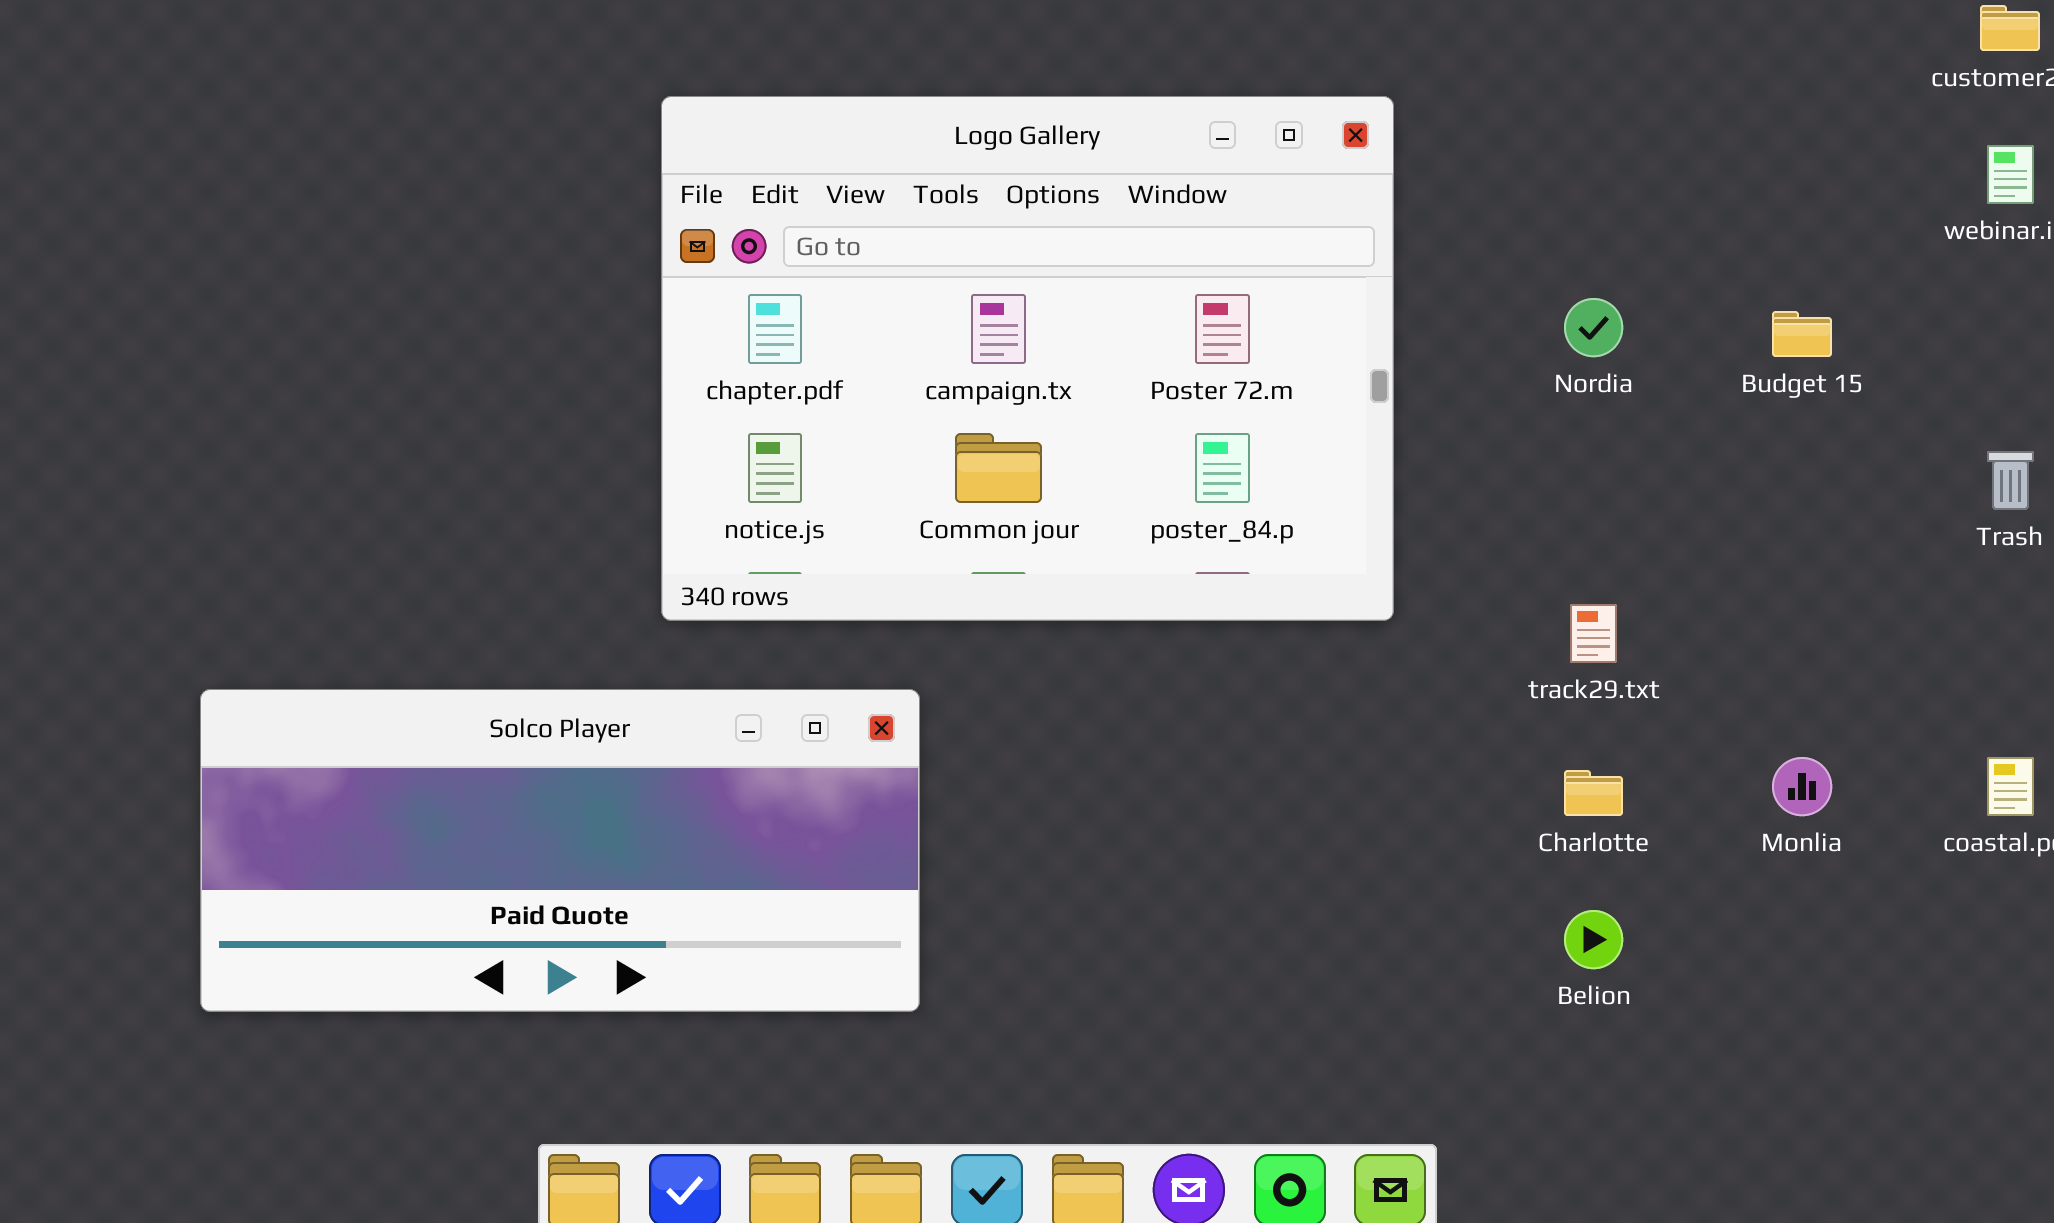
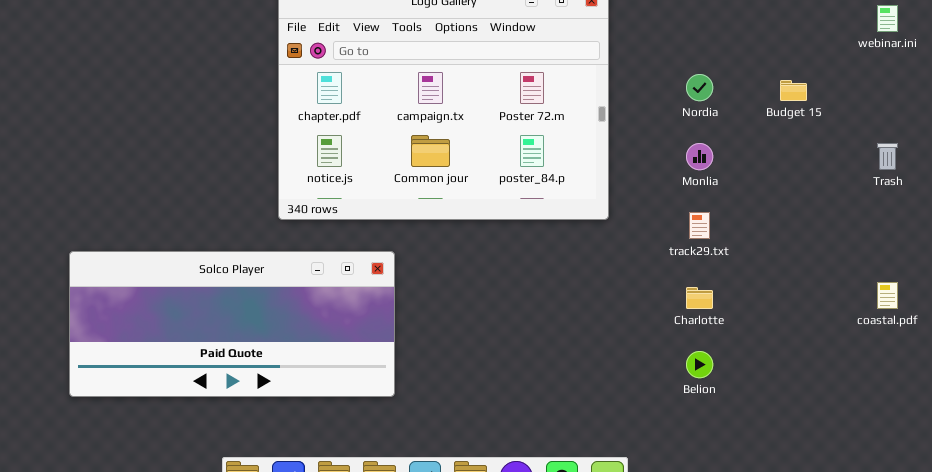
Monlia: [1772,757,1832,816] -> [686,143,713,170], moved

